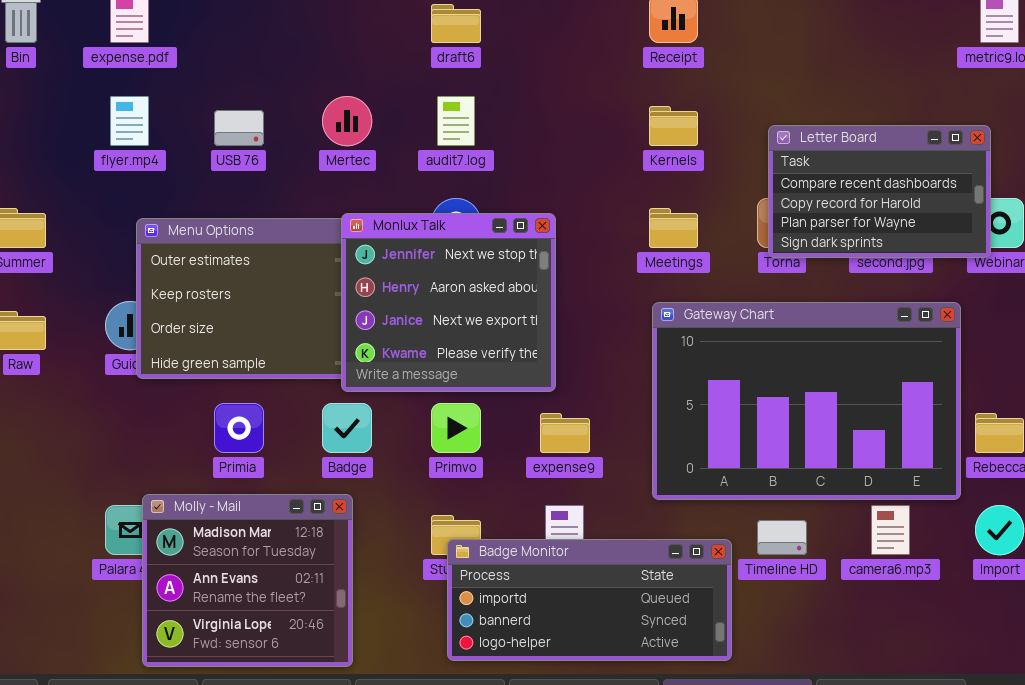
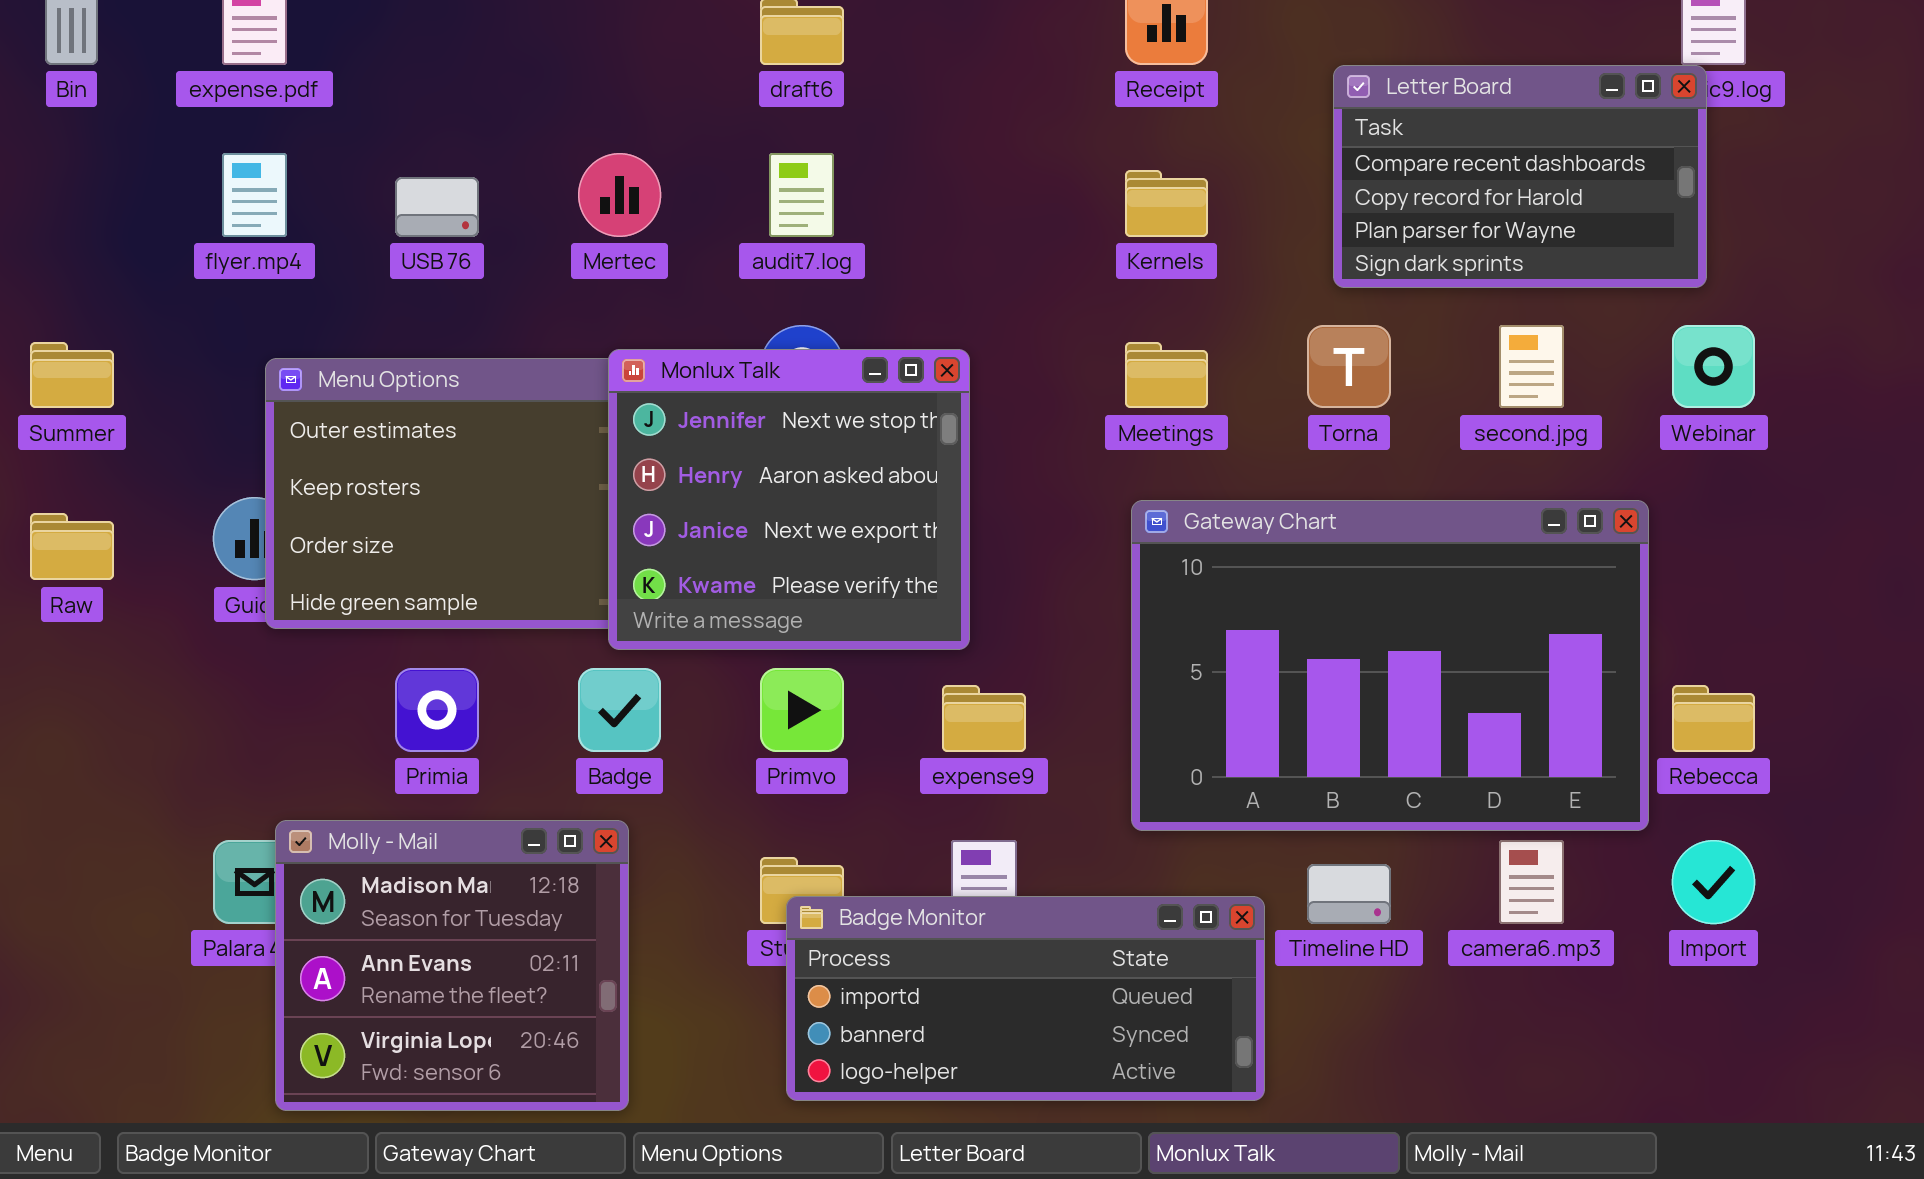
Letter Board: [768,125,991,258] -> [1333,65,1707,288], moved

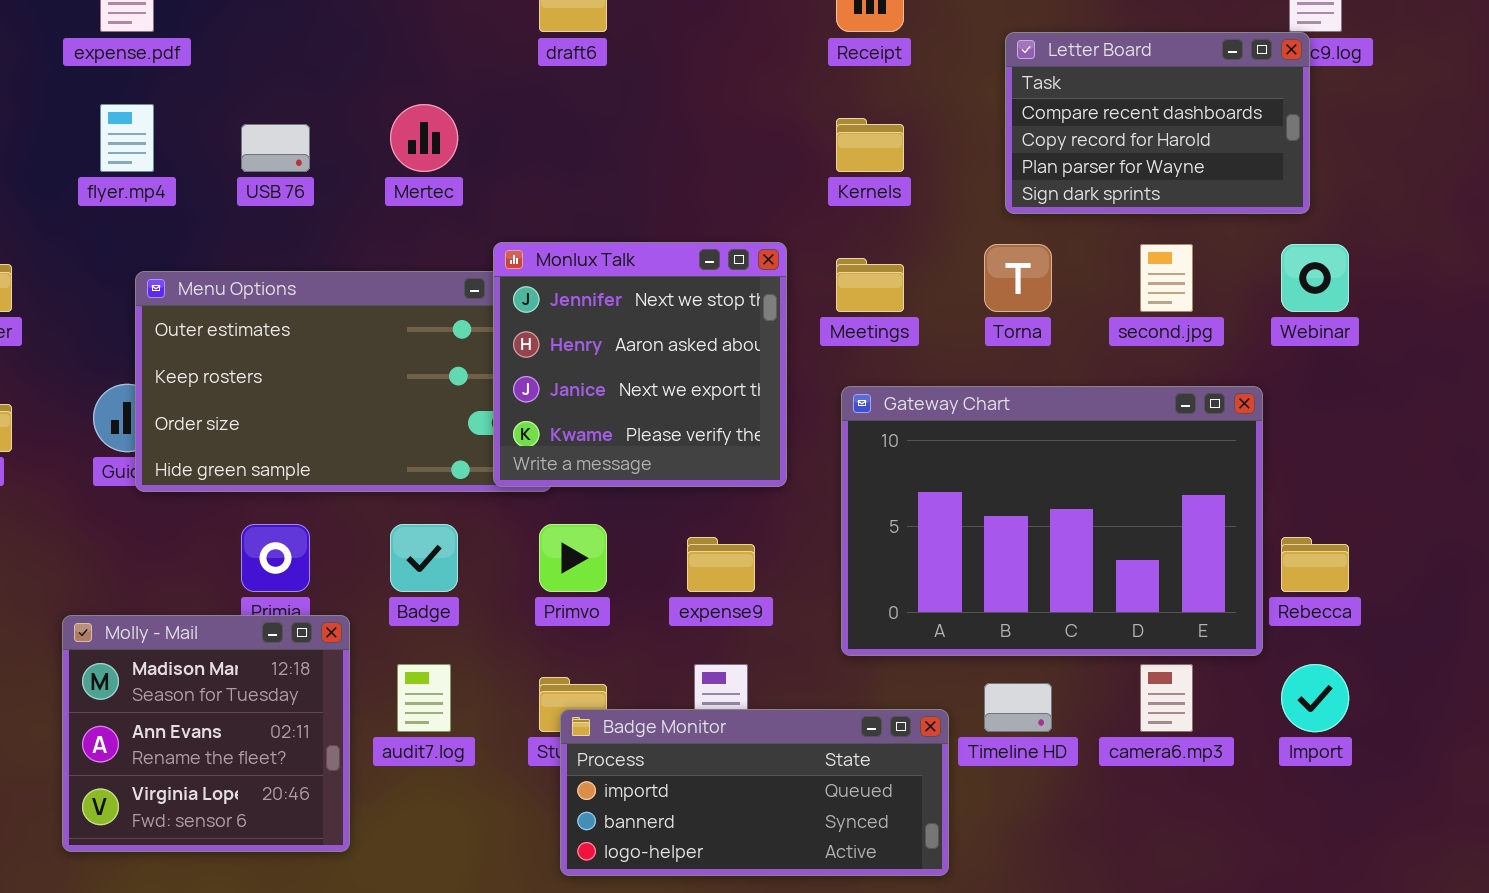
audit7.log: [769,153,834,237] -> [397,664,451,732], moved
Monlux Talk: [608,349,970,650] -> [493,242,787,487], moved
Molly - Mail: [275,820,629,1111] -> [62,615,350,852], moved

